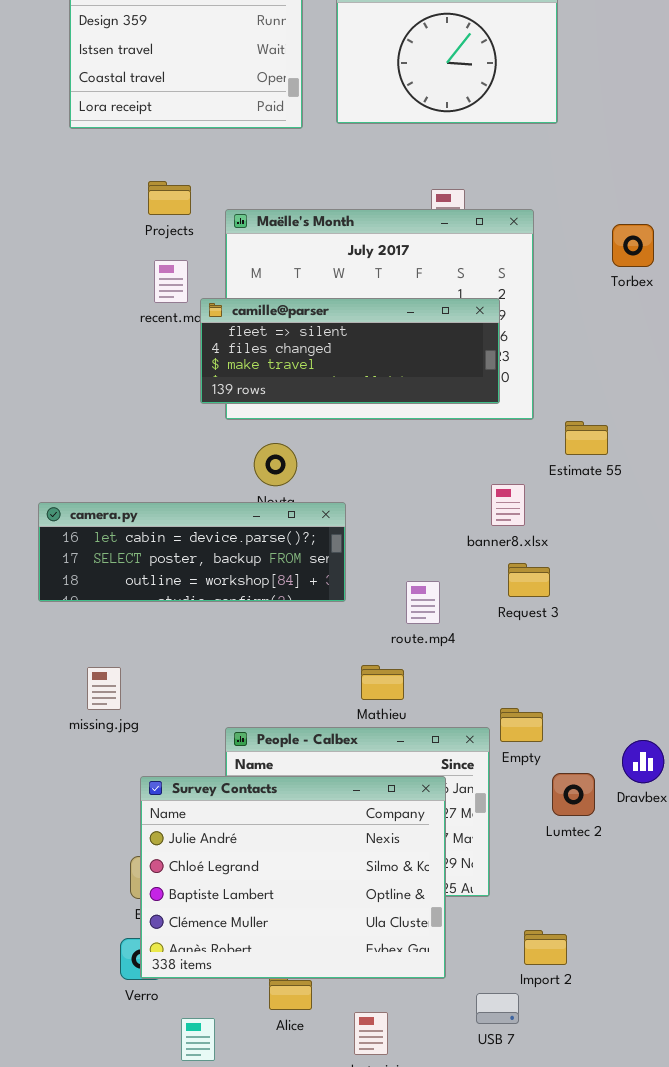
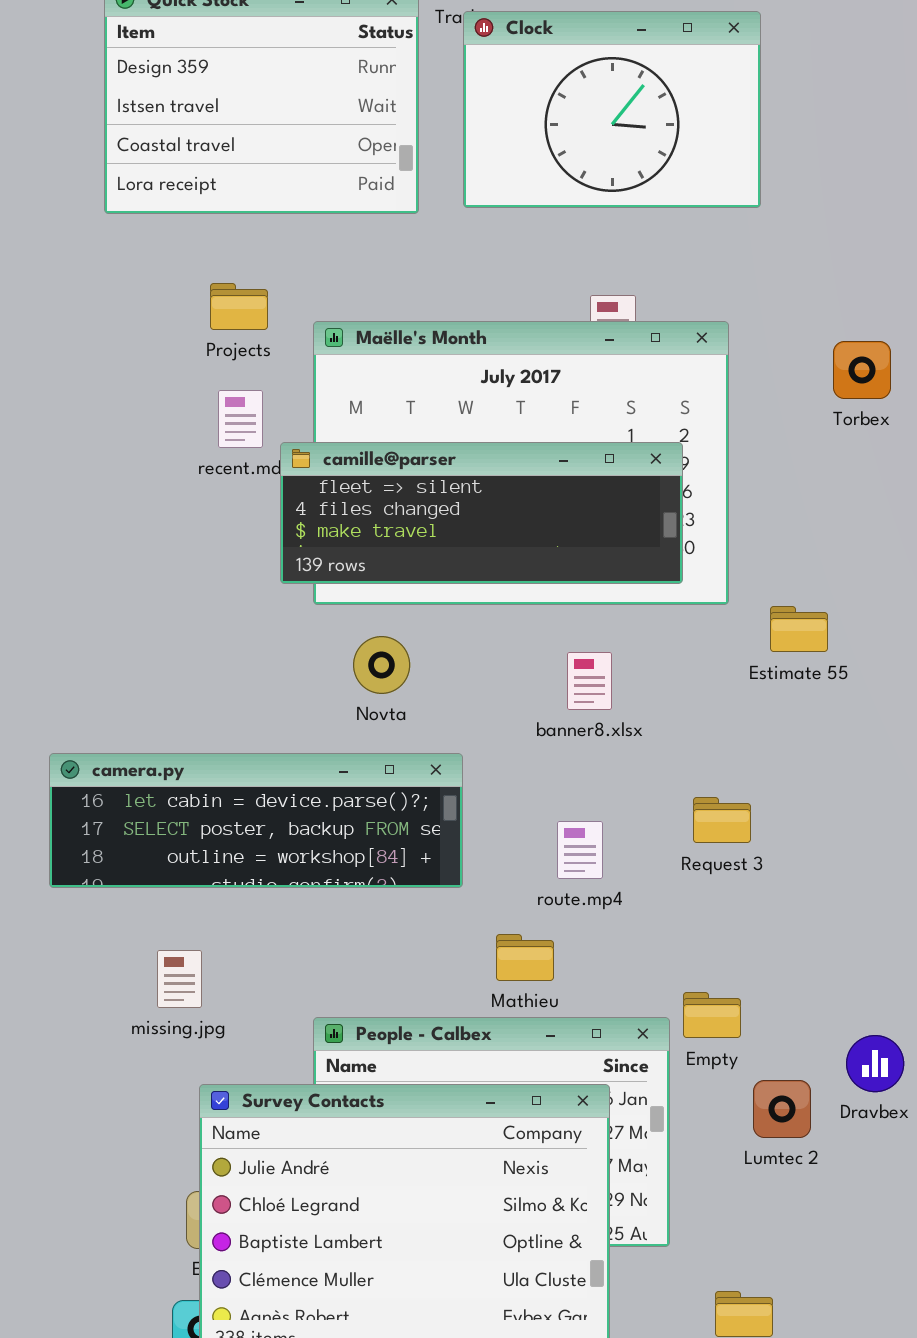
banner8.xlsx: [491,484,525,526] -> [567,652,612,710], moved
camera.py: [38,502,346,602] -> [49,753,463,888], moved
missing.jpg: [87,667,121,710] -> [157,950,202,1008], moved

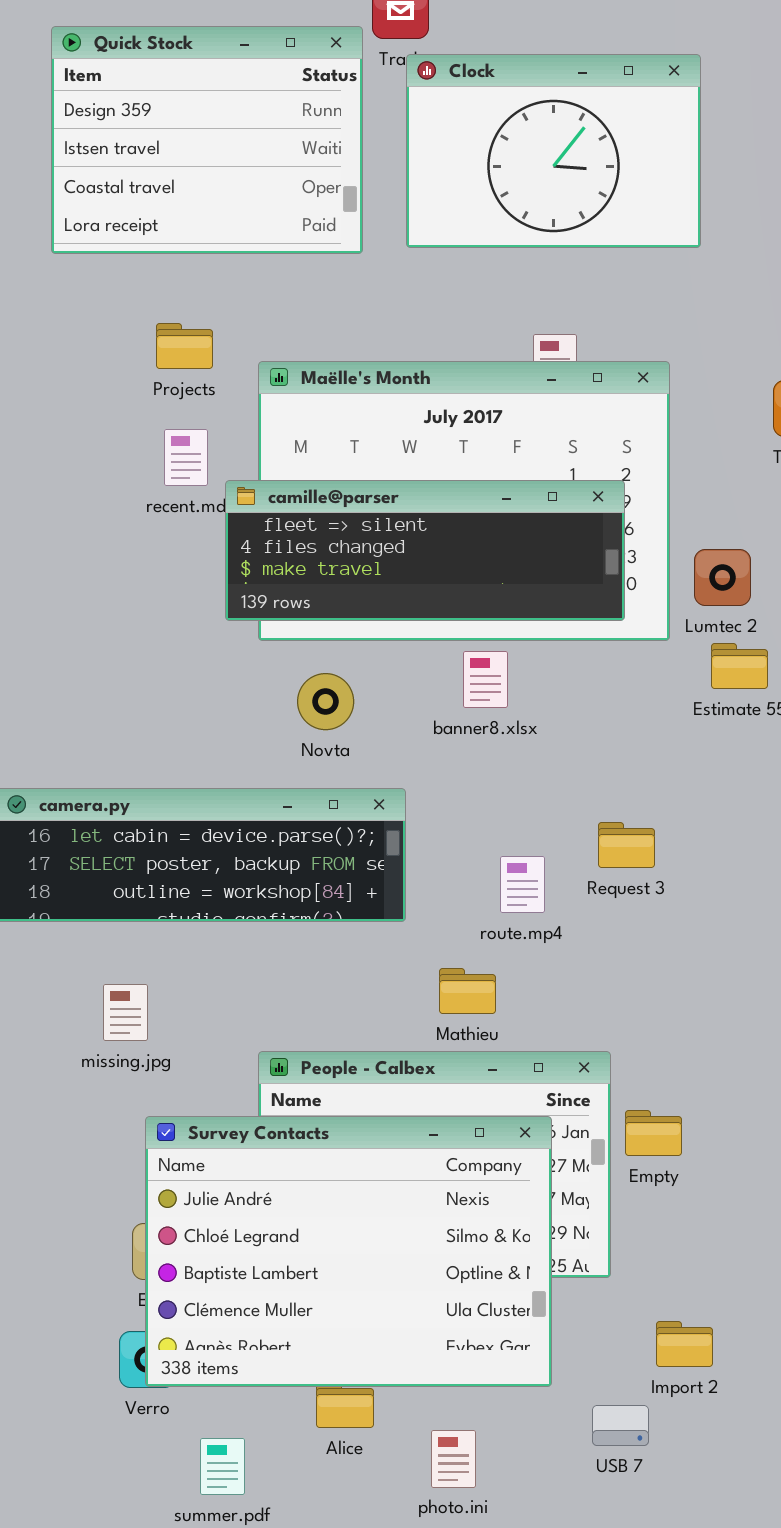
banner8.xlsx: [567,652,612,710] -> [463,651,508,708], moved
Request 3: [693,797,751,843] -> [598,822,655,868], moved
Empty: [683,992,741,1038] -> [625,1110,682,1156], moved
Lumtec 2: [753,1080,811,1138] -> [694,549,751,606], moved

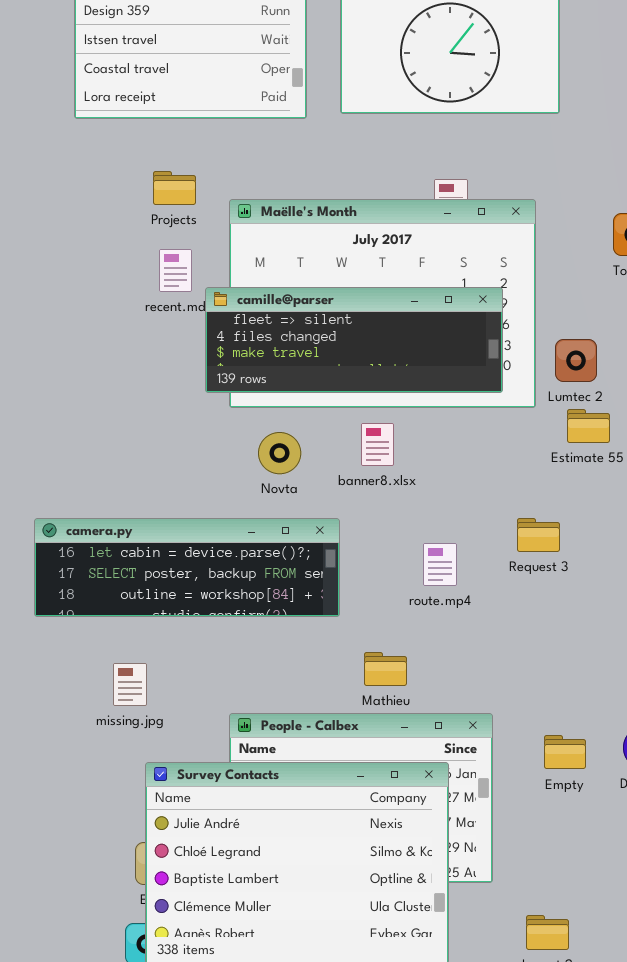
banner8.xlsx: [463,651,508,708] -> [361,423,394,466], moved
Request 3: [598,822,655,868] -> [517,518,560,552], moved
route.mp4: [500,856,545,913] -> [423,543,457,586], moved
Empty: [625,1110,682,1156] -> [544,735,586,769], moved

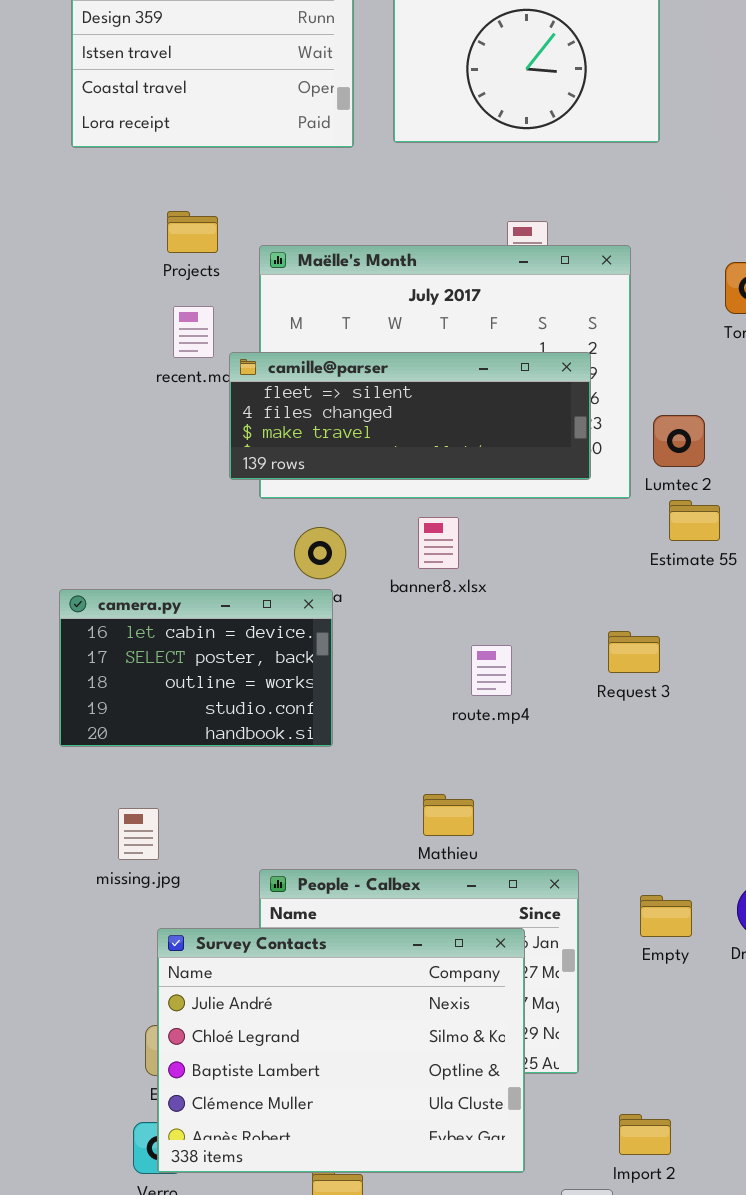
camera.py: [34,518,340,617] -> [59,589,333,747], moved, resized
route.mp4: [423,543,457,586] -> [471,645,512,696], moved

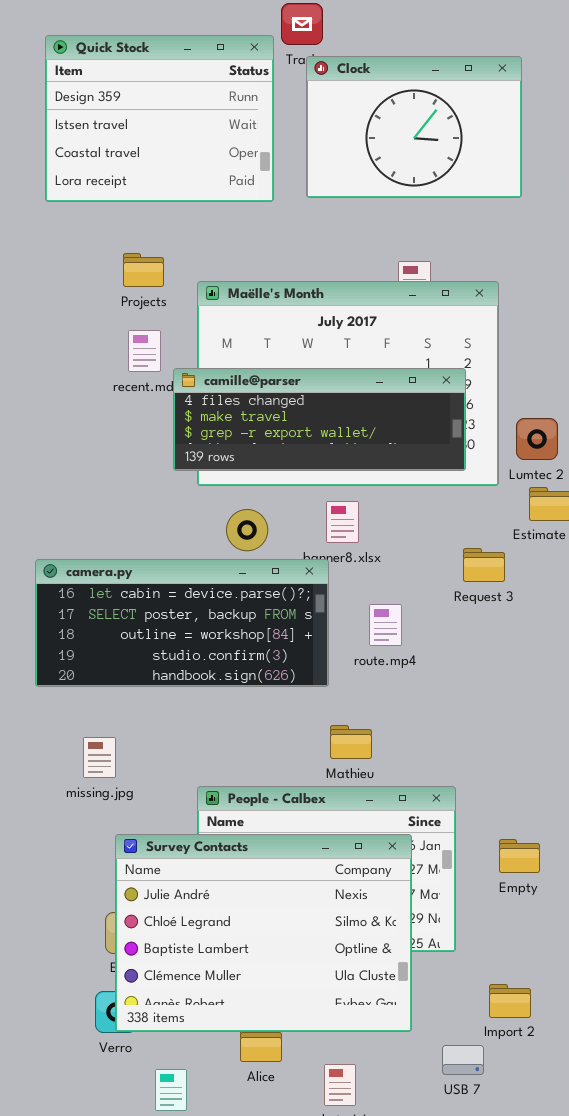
camille@parser: [229,352,591,480] -> [173,368,466,471], scrolled down 1 row
camera.py: [59,589,333,747] -> [35,559,329,687], resized
Request 3: [608,631,660,673] -> [463,548,505,582], moved
Empty: [640,895,692,937] -> [499,839,540,873], moved

